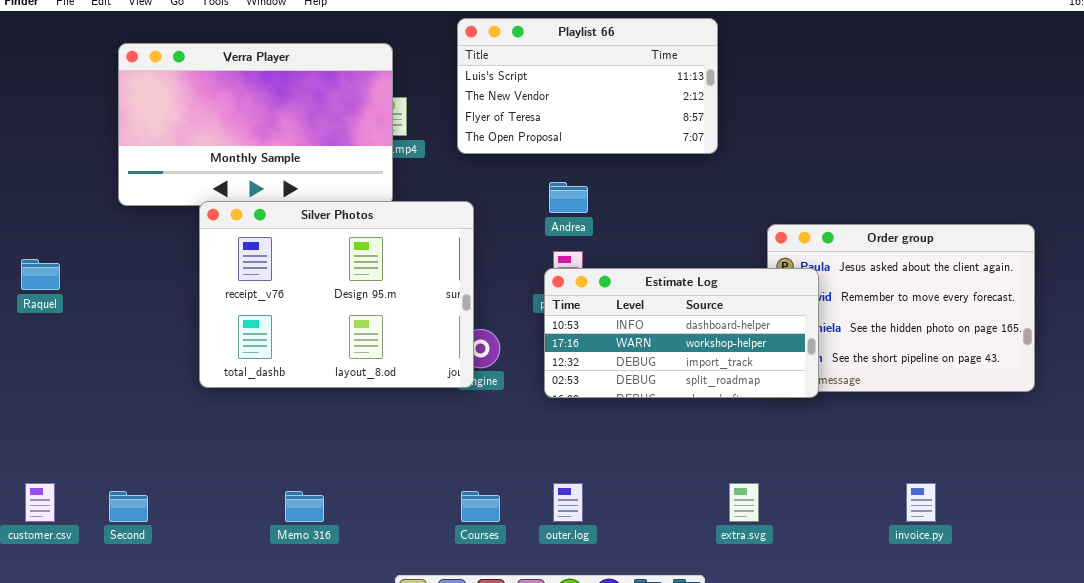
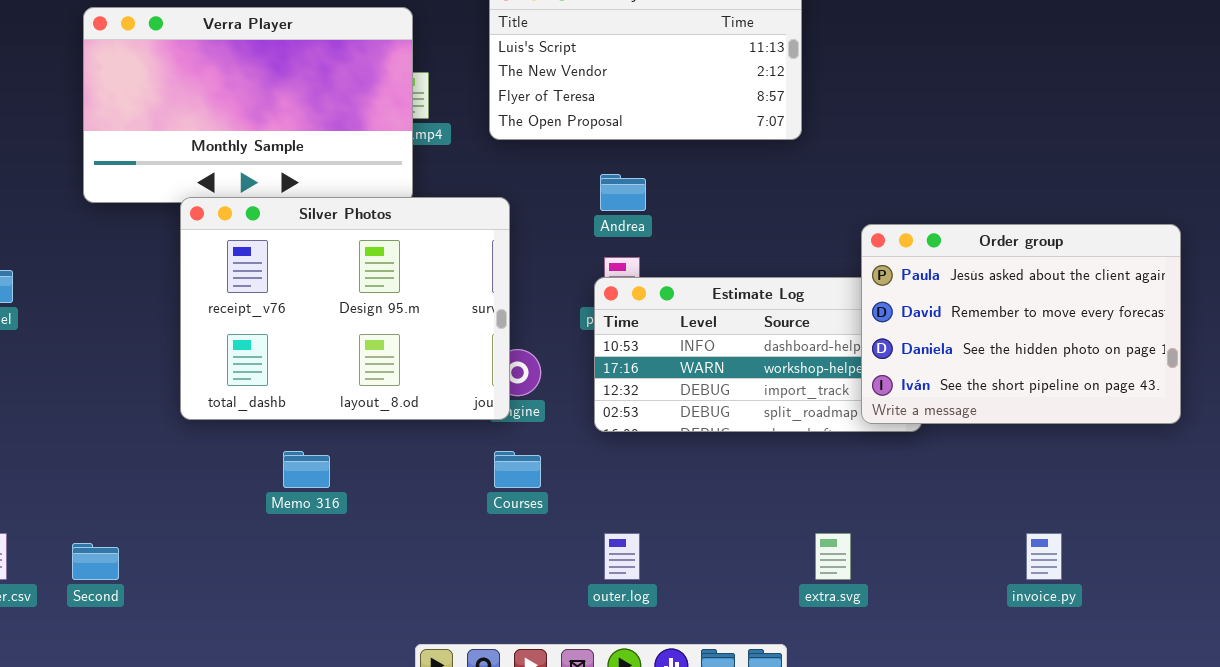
Order group: [767,224,1035,392] -> [861,224,1181,424], raised
Memo 316: [285,491,324,522] -> [283,451,330,488], moved
Courses: [461,491,500,522] -> [494,451,541,488], moved

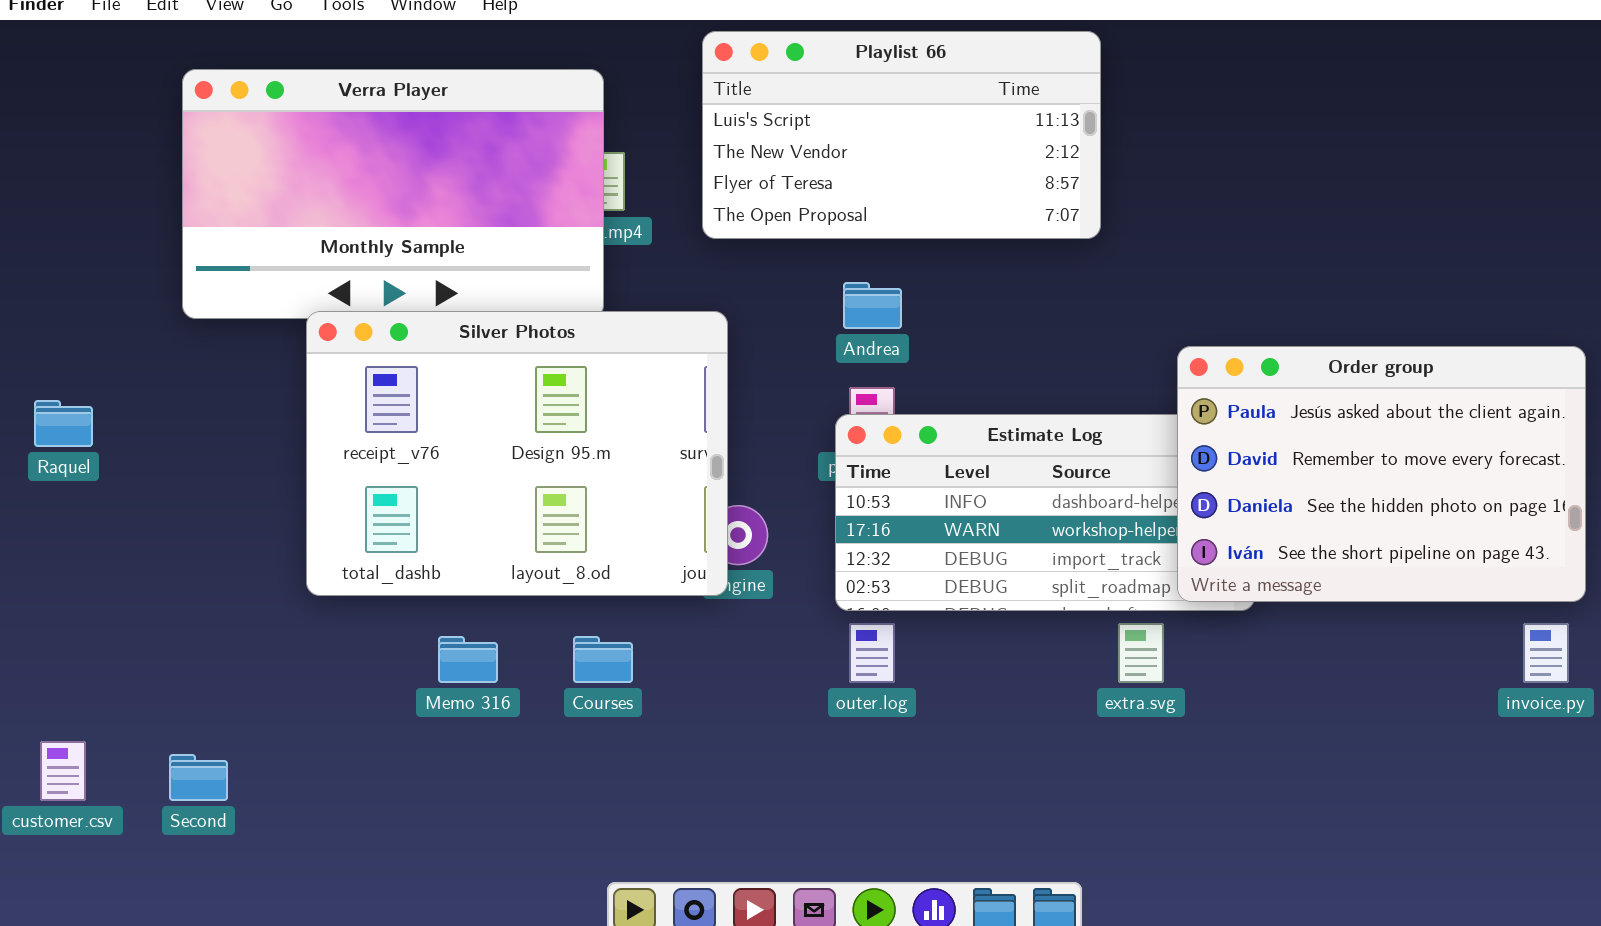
Courses: [494,451,541,488] -> [573,636,633,683], moved
outer.log: [604,533,640,580] -> [849,623,895,683], moved
extra.svg: [815,533,851,580] -> [1118,623,1164,683], moved
invoice.py: [1026,533,1062,580] -> [1523,623,1569,683], moved

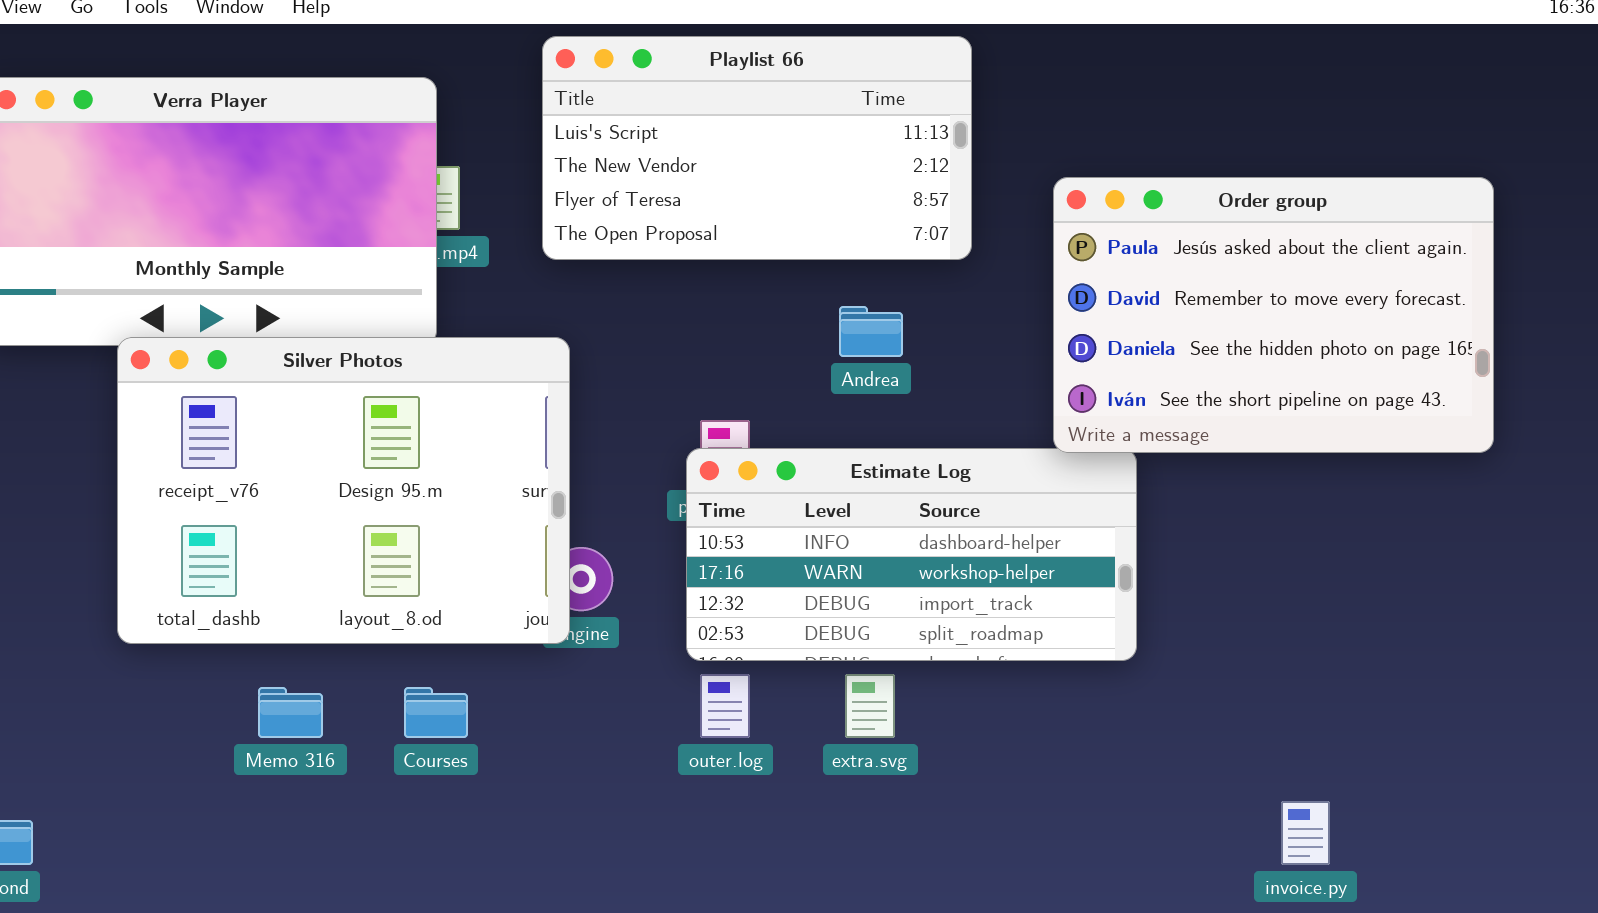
Andrea: [843,282,902,329] -> [839,306,903,357], moved
Order group: [1177,346,1586,602] -> [1053,177,1494,453], moved
extra.svg: [1118,623,1164,683] -> [845,674,895,738], moved
invoice.py: [1523,623,1569,683] -> [1281,801,1330,865], moved

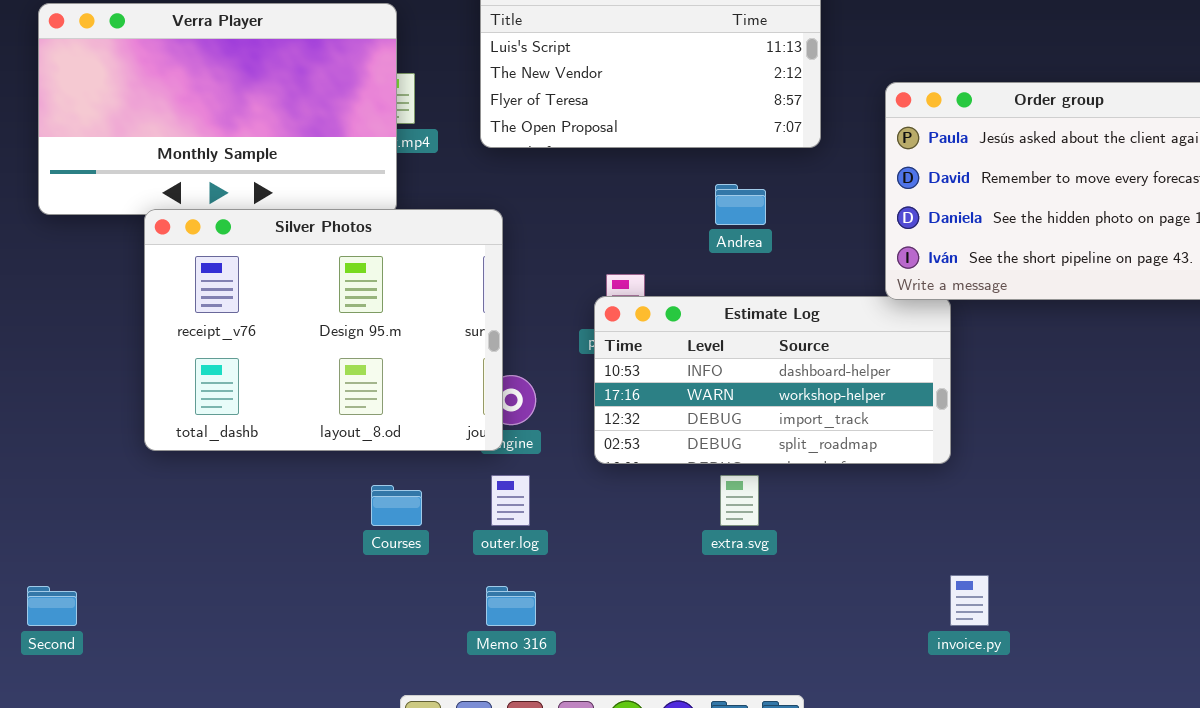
outer.log: [700,674,750,738] -> [491,475,530,526], moved
Memo 316: [258,687,323,738] -> [486,586,536,626], moved
invoice.py: [1281,801,1330,865] -> [950,575,989,626], moved

